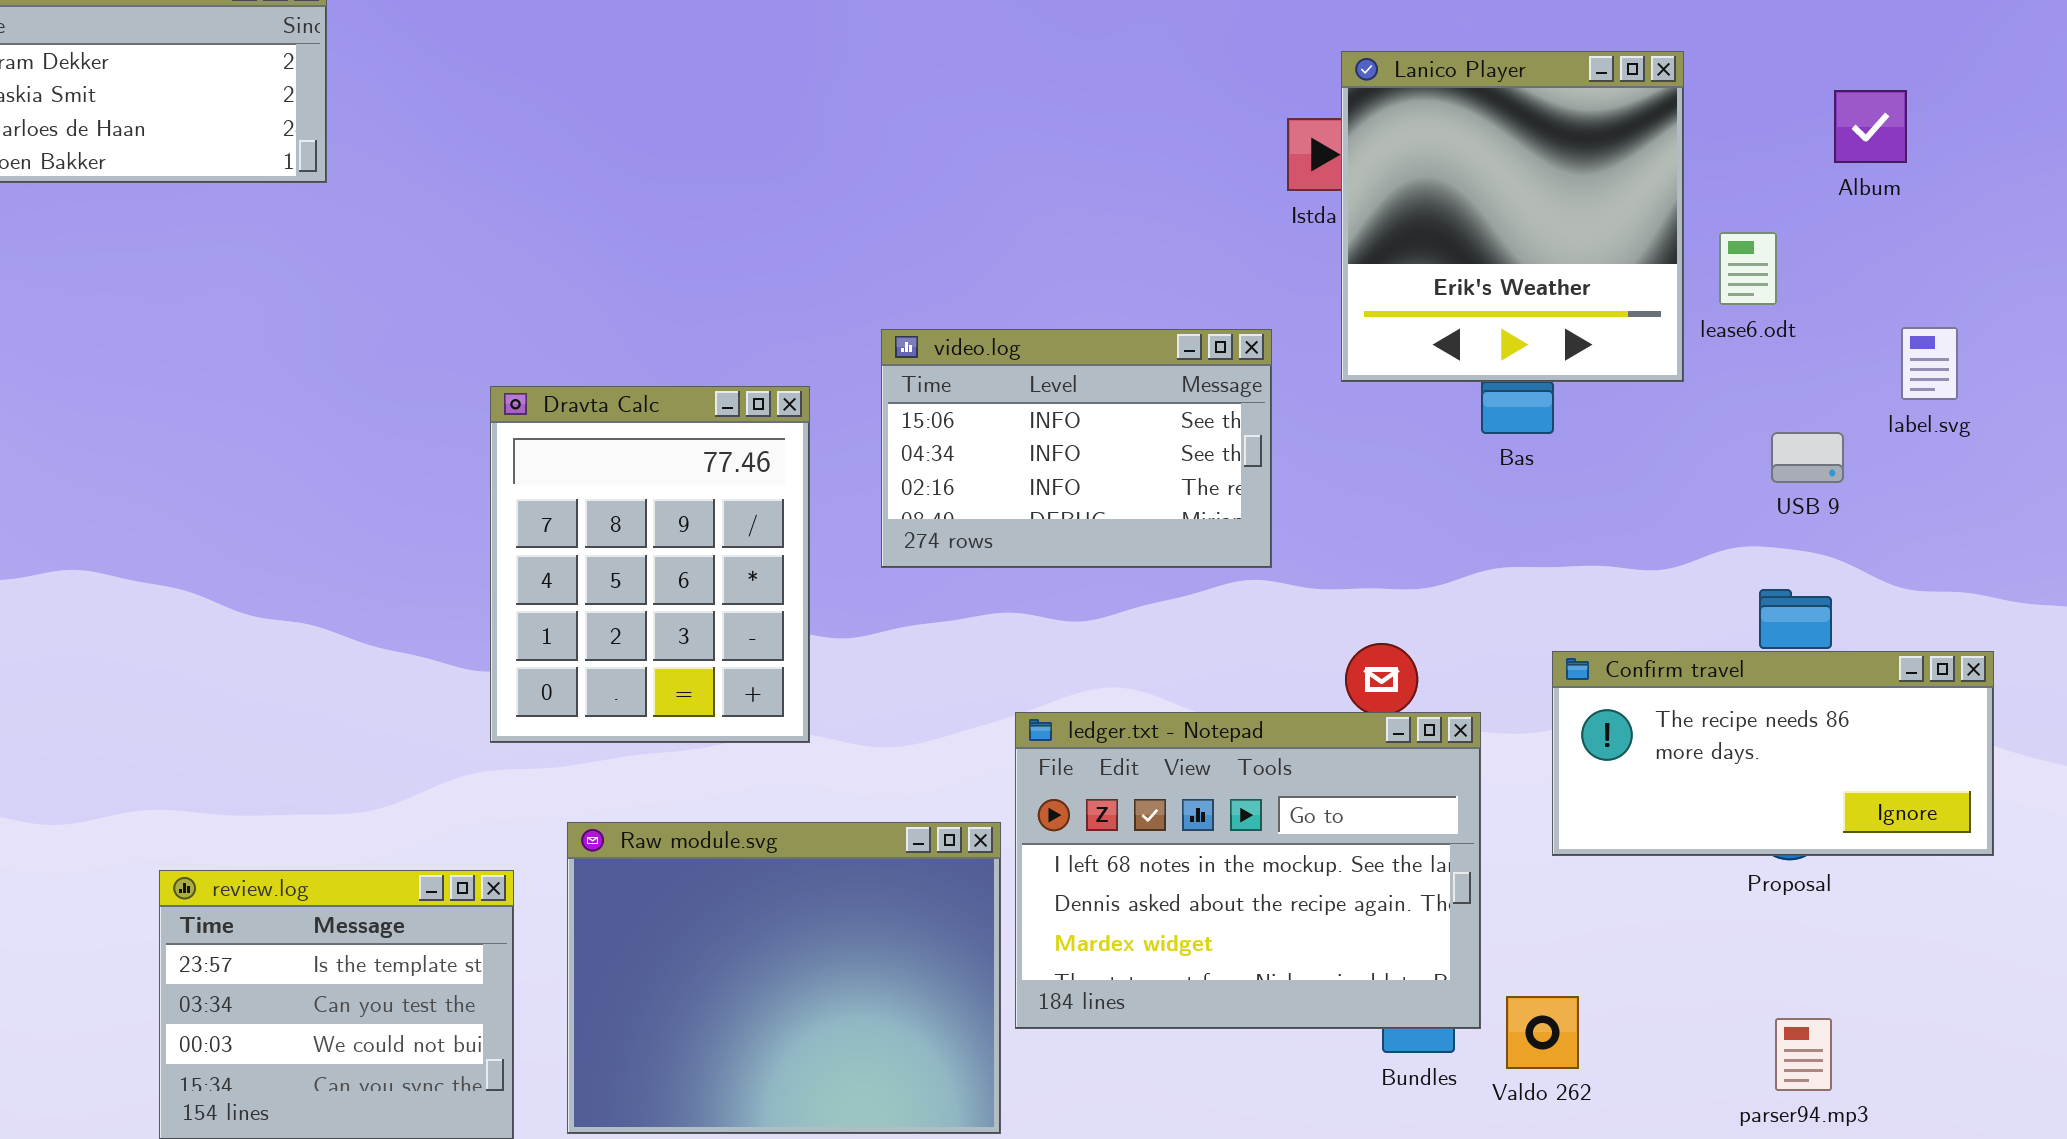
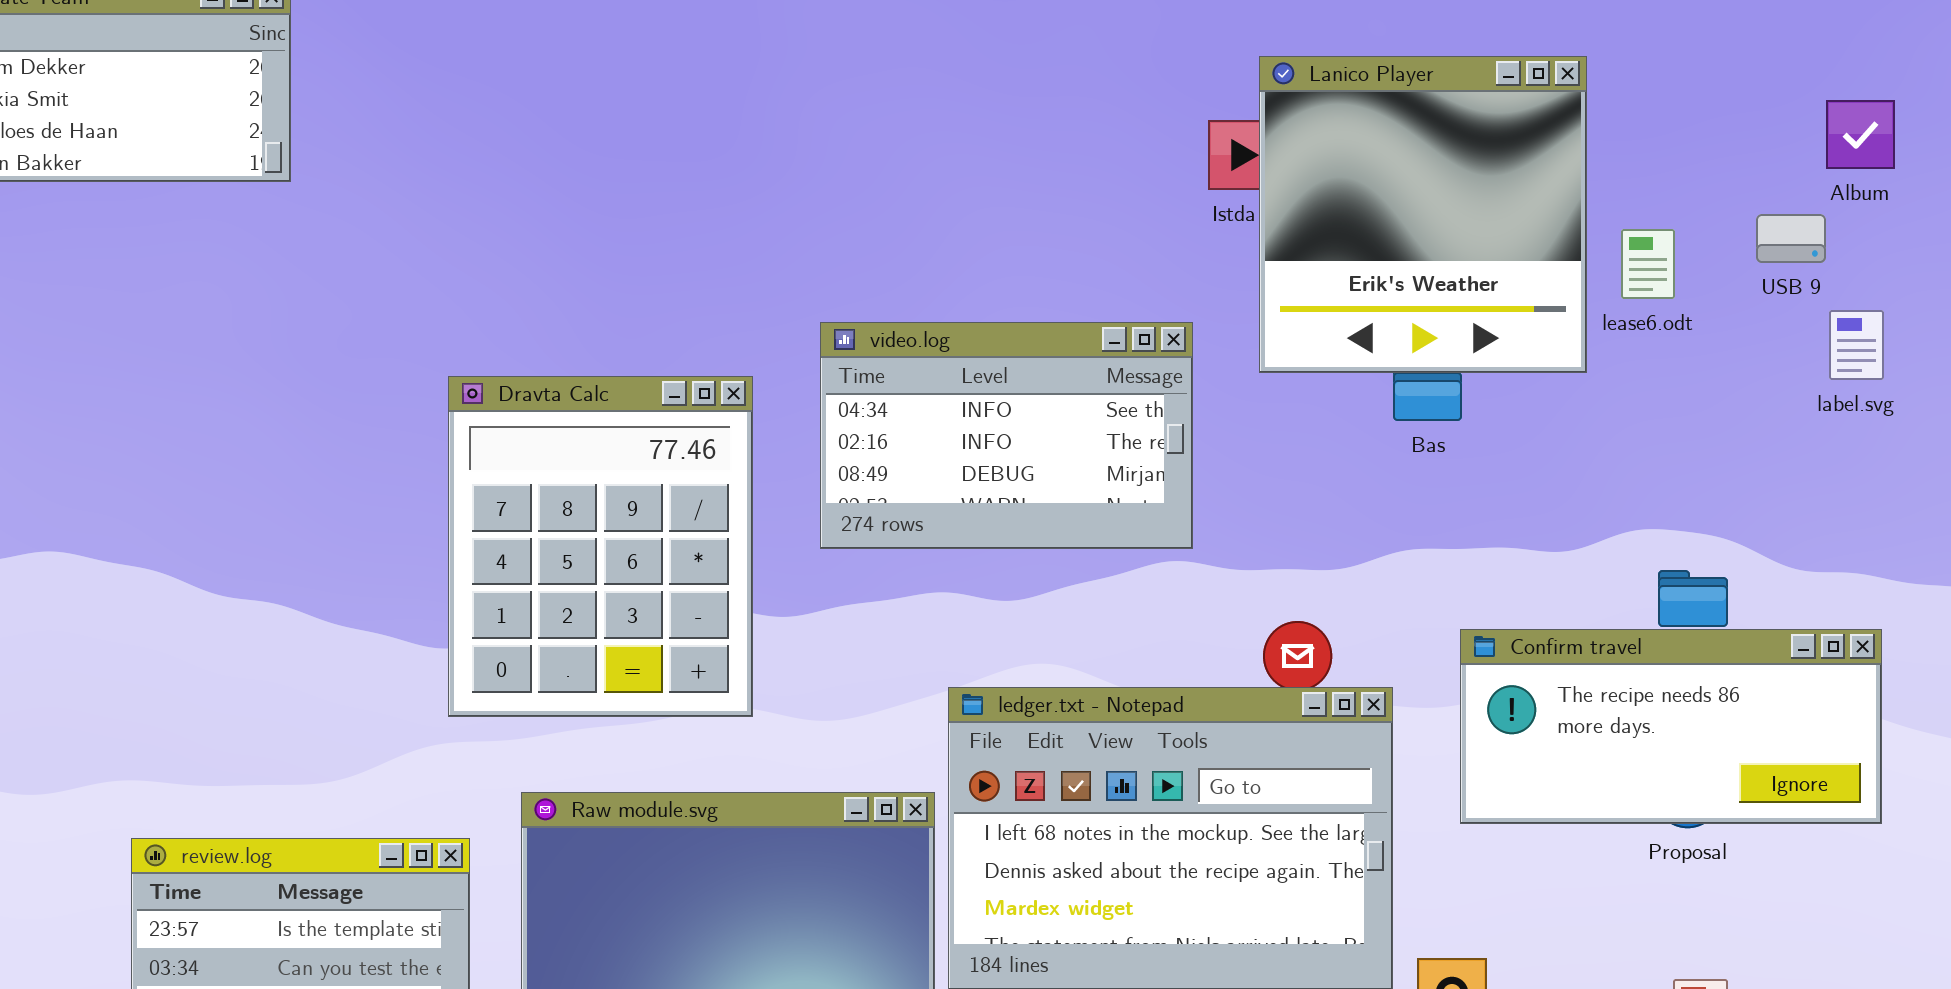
Album: [1834,90,1907,163] -> [1826,100,1895,169], moved
label.svg: [1901,327,1958,400] -> [1829,310,1884,380], moved
video.log: [881,329,1272,568] -> [820,322,1193,549], scrolled down 1 row
USB 9: [1771,432,1844,483] -> [1756,214,1826,263], moved

